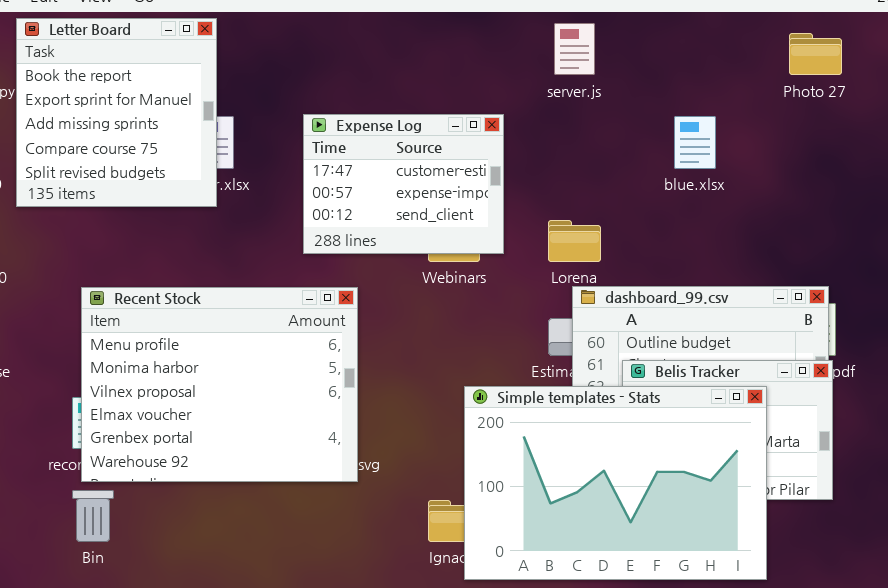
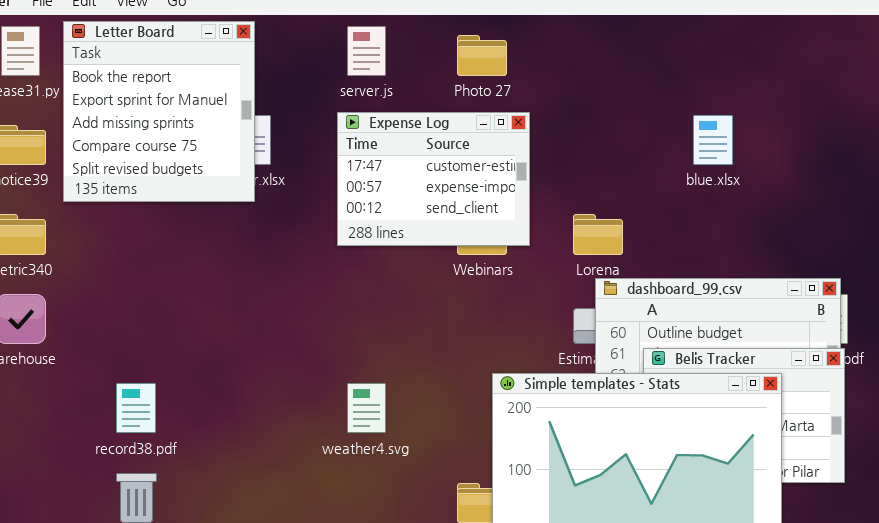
server.js: [554,23,595,75] -> [347,26,386,76], moved
Photo 27: [789,33,842,75] -> [457,35,507,76], moved
Recent Stock: [81,287,358,482] -> none, closed

